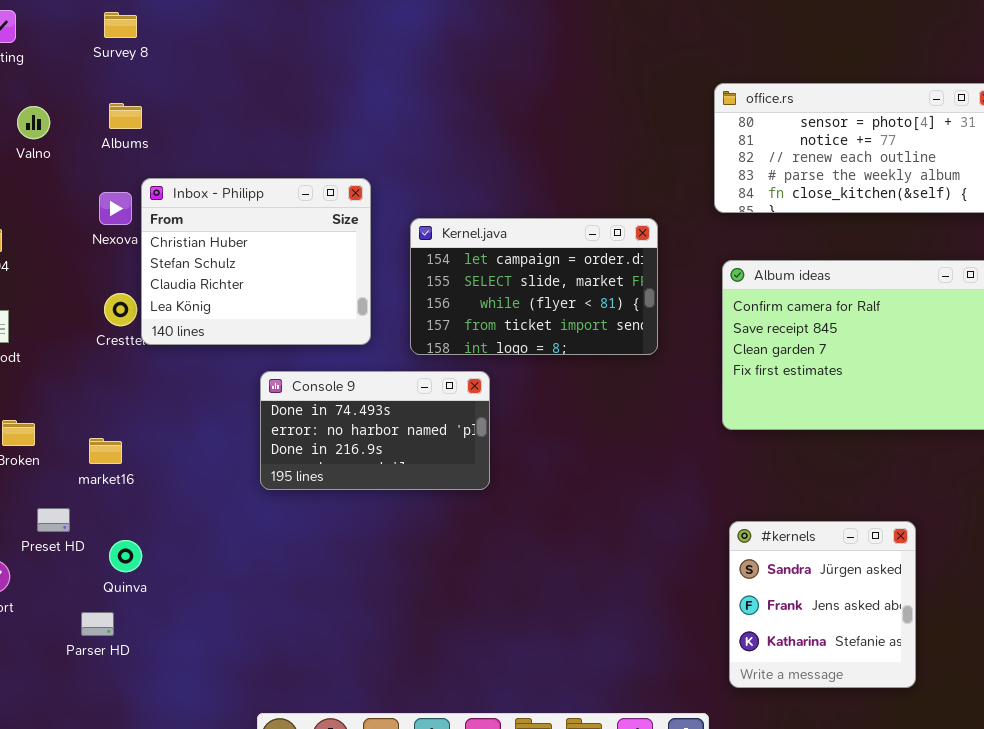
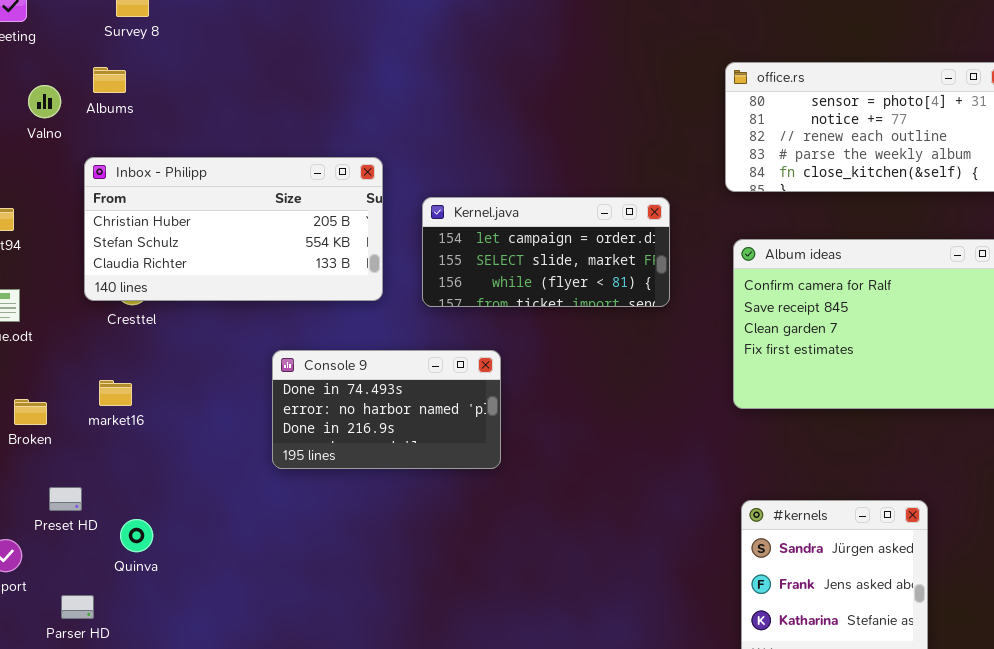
Albums: [109,103,142,129] -> [93,67,126,93], moved
Inbox - Philipp: [141,178,371,345] -> [84,157,383,301], resized
Kernel.java: [410,218,658,355] -> [422,197,670,307], resized
market16: [89,438,122,464] -> [99,380,132,406], moved
Parser HD: [81,612,114,636] -> [61,595,94,619], moved

